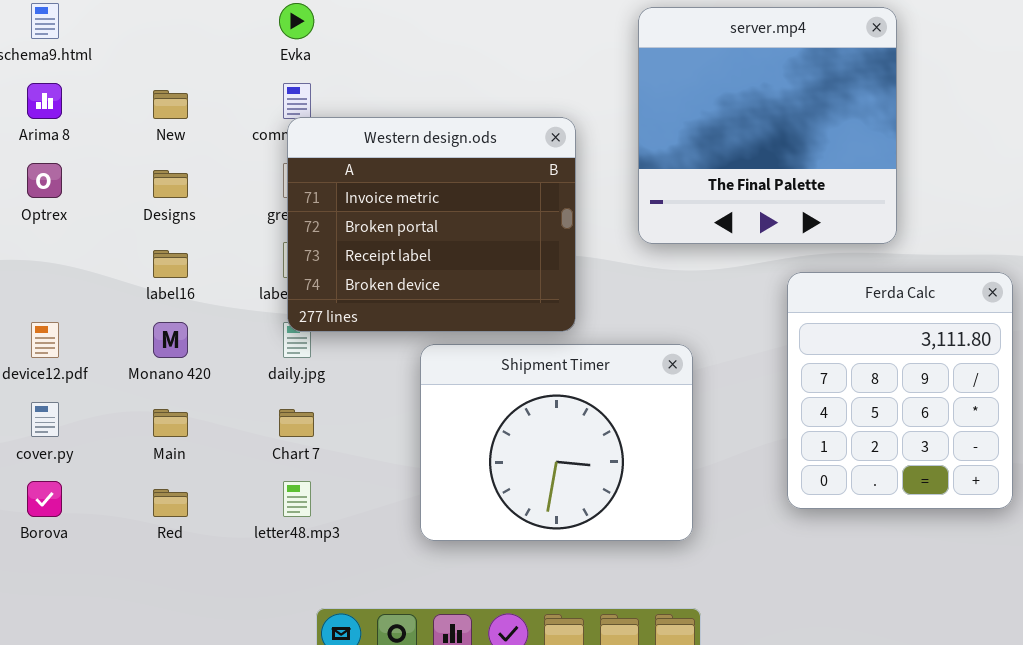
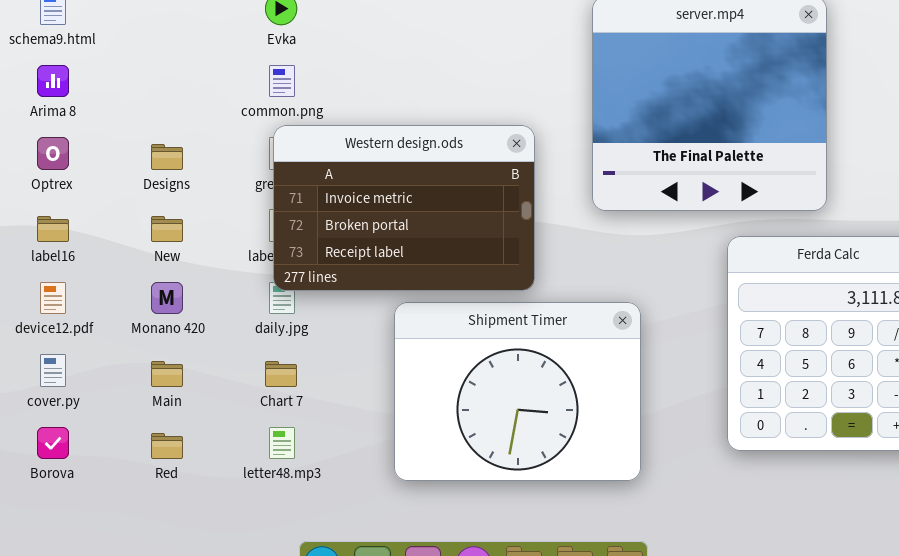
New: [153,90,188,119] -> [151,216,183,242], moved
Western design.ods: [287,117,576,332] -> [273,125,535,291], resized
label16: [153,250,188,278] -> [37,216,69,242], moved

